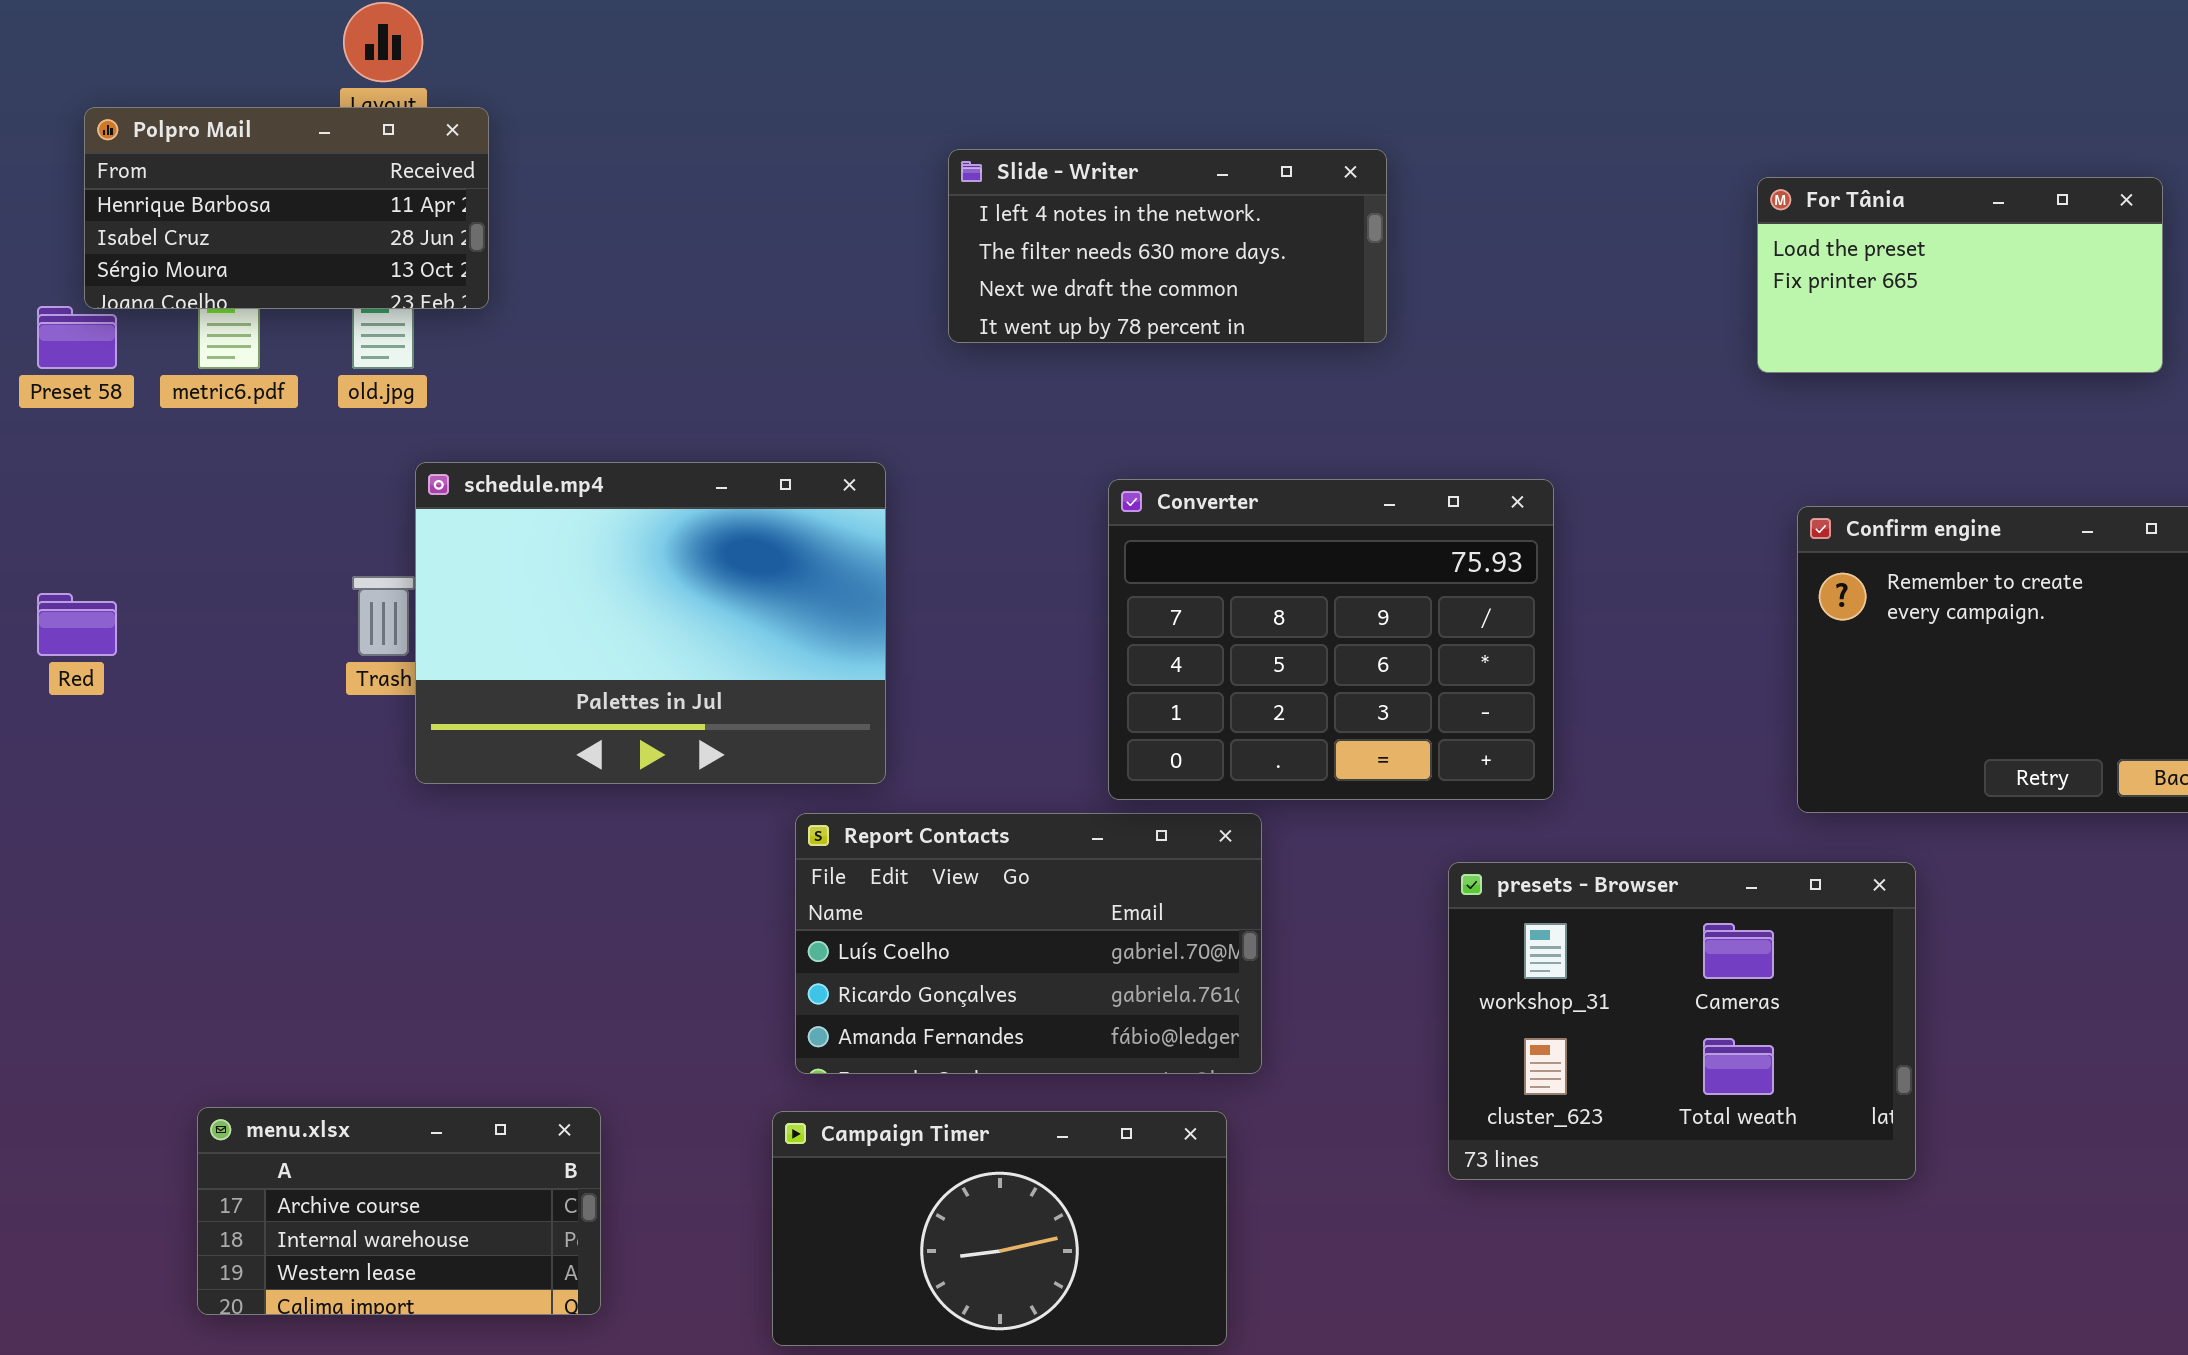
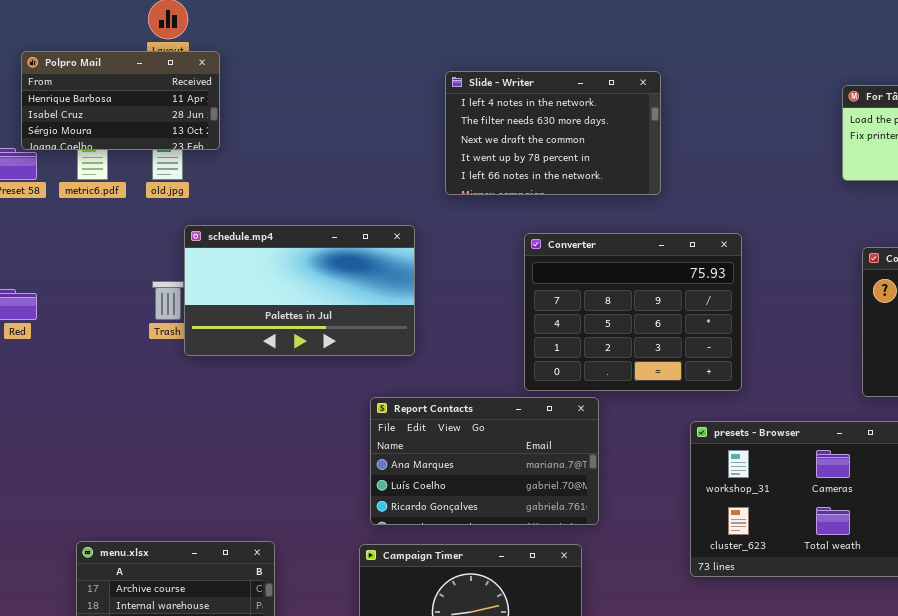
Slide - Writer: [948,149,1387,343] -> [445,71,661,195], resized
schedule.mp4: [415,462,886,784] -> [184,225,415,356], resized
Report Contacts: [795,813,1262,1074] -> [370,397,599,525], scrolled up 1 row

